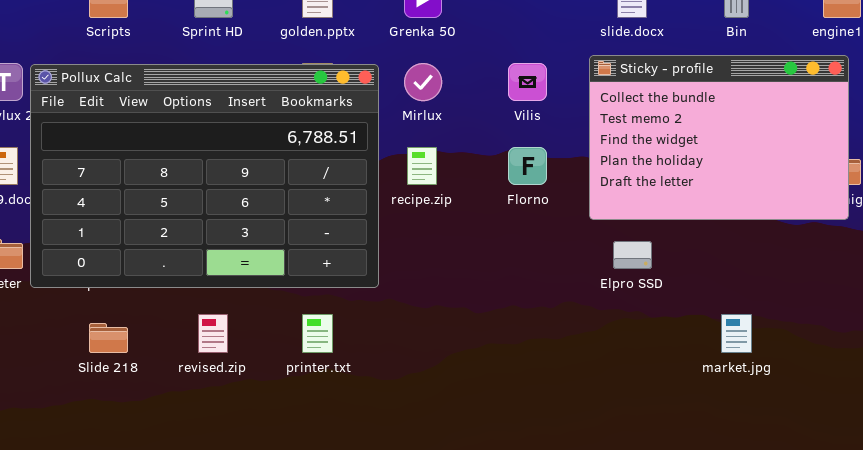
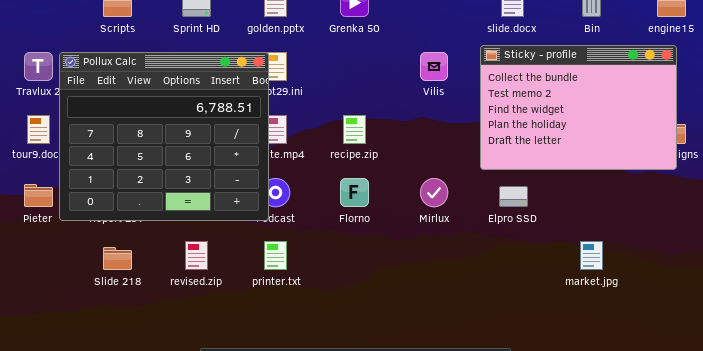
Mirlux: [404,63,442,101] -> [420,178,448,207], moved
Pollux Calc: [30,64,379,288] -> [59,52,269,221], resized
Florno: [508,147,547,185] -> [340,178,369,207], moved

